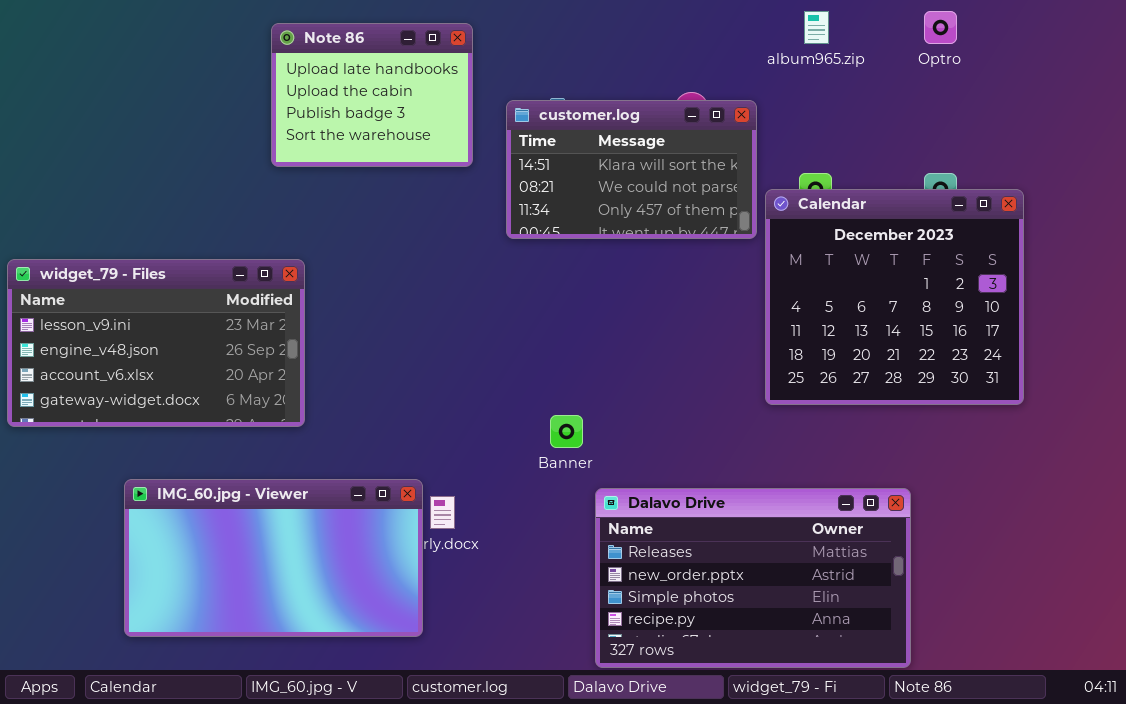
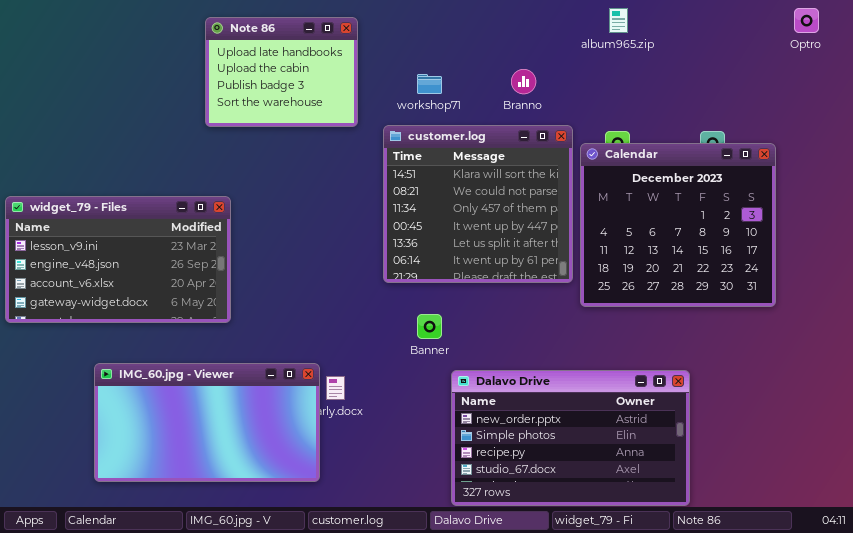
Optro: [924,11,957,44] -> [794,8,819,33], moved
customer.log: [506,100,757,239] -> [383,125,573,283], moved, resized
Dalavo Drive: [595,488,911,668] -> [451,370,690,506], scrolled down 1 row

